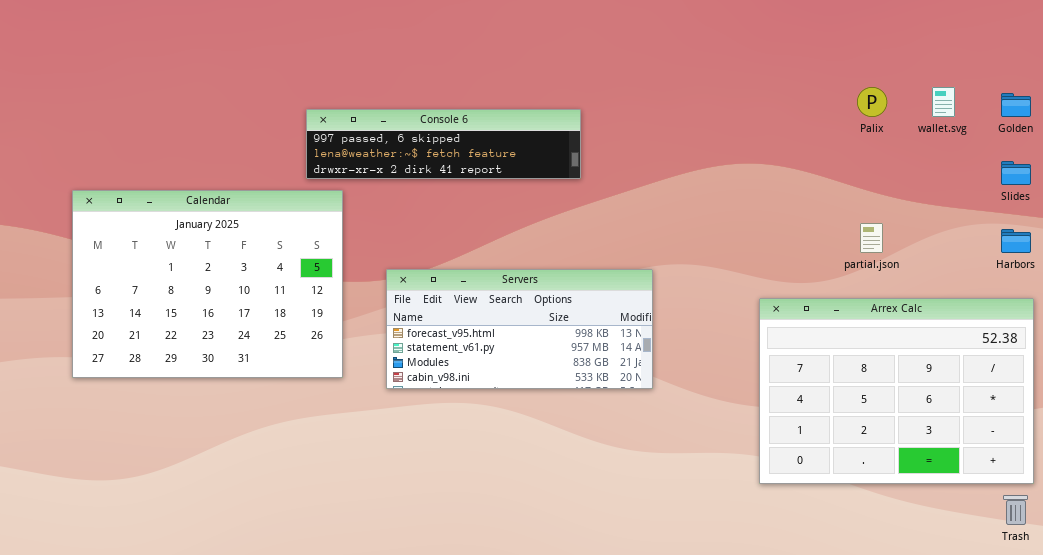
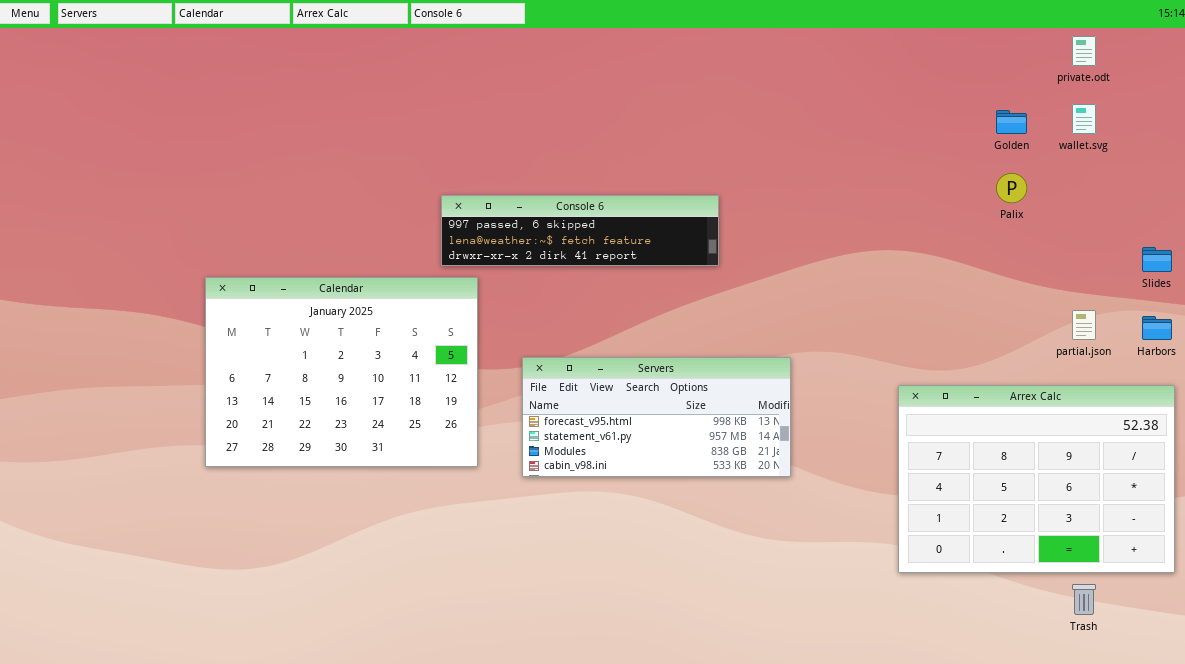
wallet.svg: [932,87,955,117] -> [1072,104,1096,134], moved
Golden: [1001,93,1031,117] -> [996,110,1027,134], moved
partial.json: [860,223,883,253] -> [1072,310,1096,340], moved
Trash: [1003,495,1028,525] -> [1072,584,1096,615], moved

